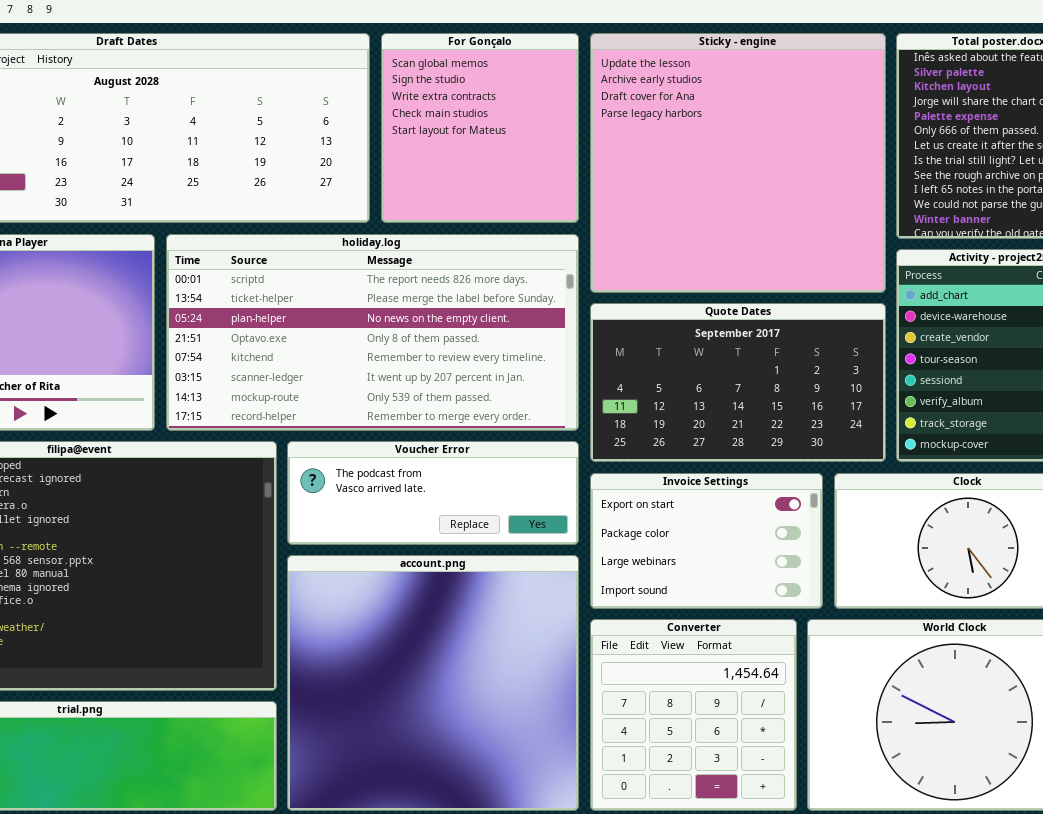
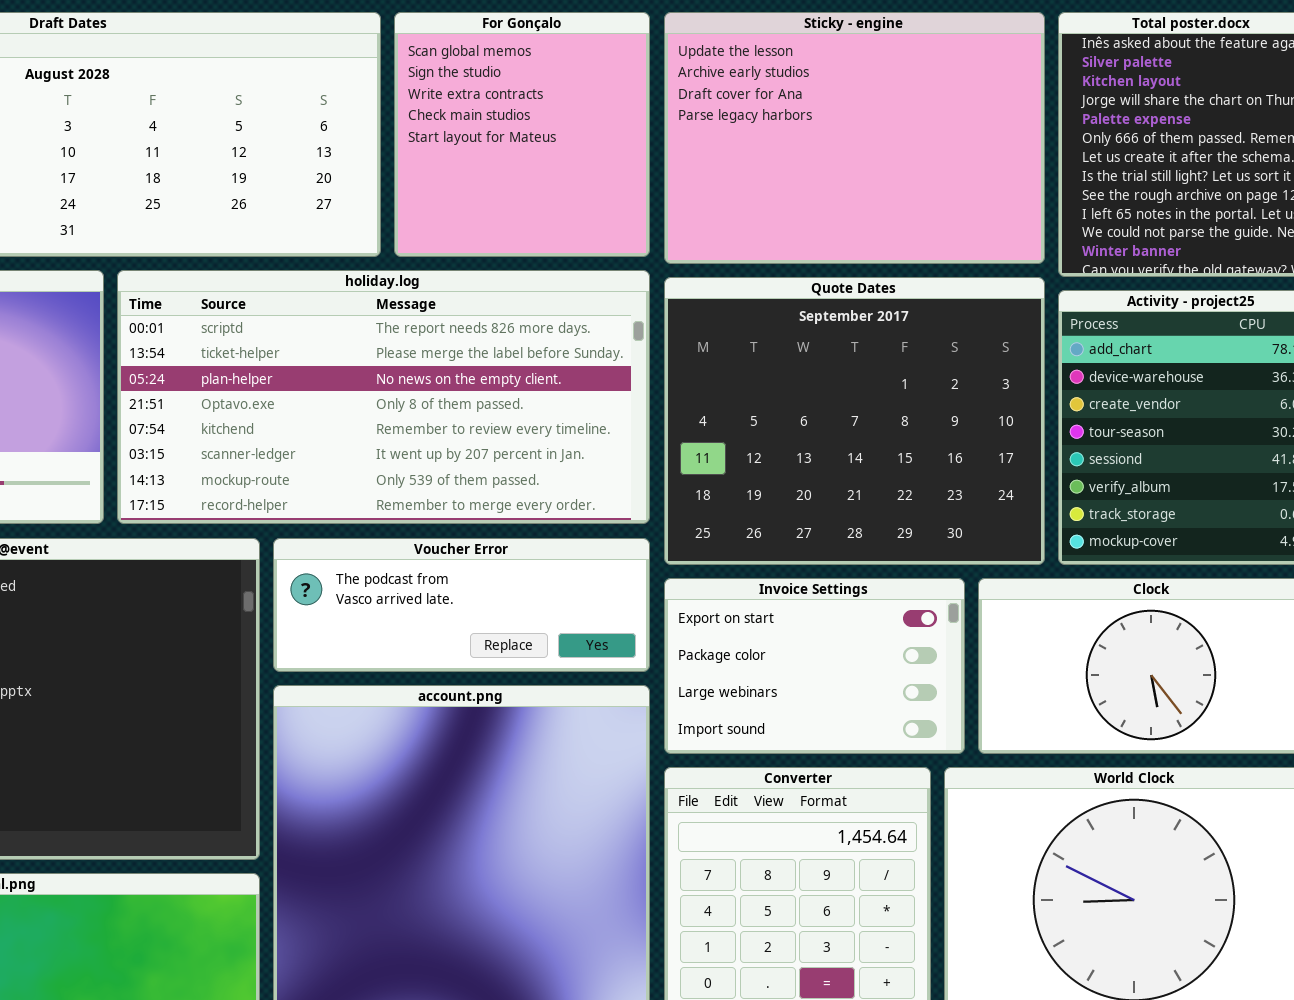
Sticky - engine: [590,33,886,293] -> [664,12,1045,264], resized
Quote Dates: [590,303,886,462] -> [664,277,1045,565], resized

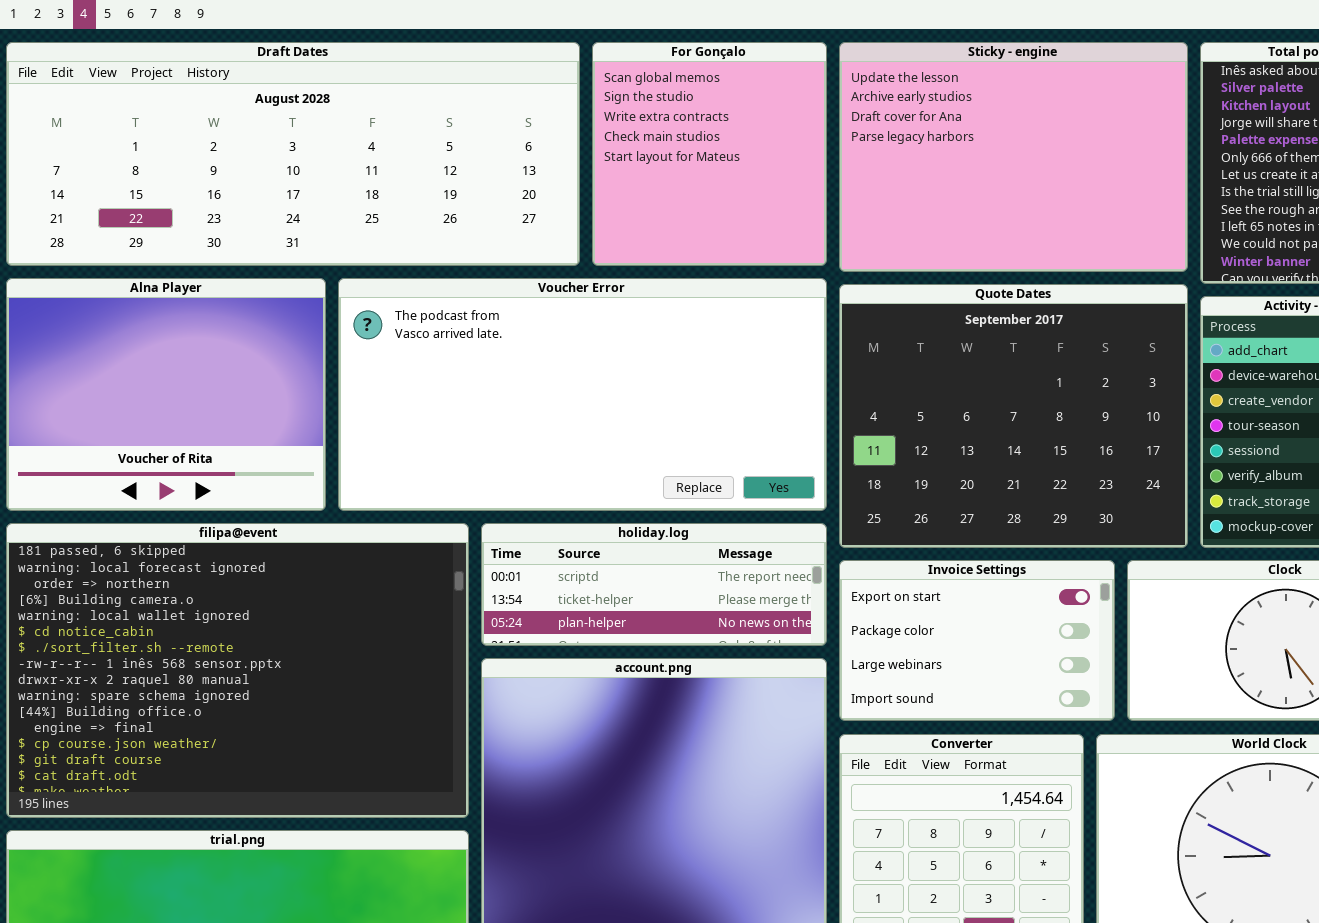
holiday.log: [117,270,650,524] -> [481,523,827,646], moved, resized
Voucher Error: [273,538,650,672] -> [338,278,827,511], moved, resized

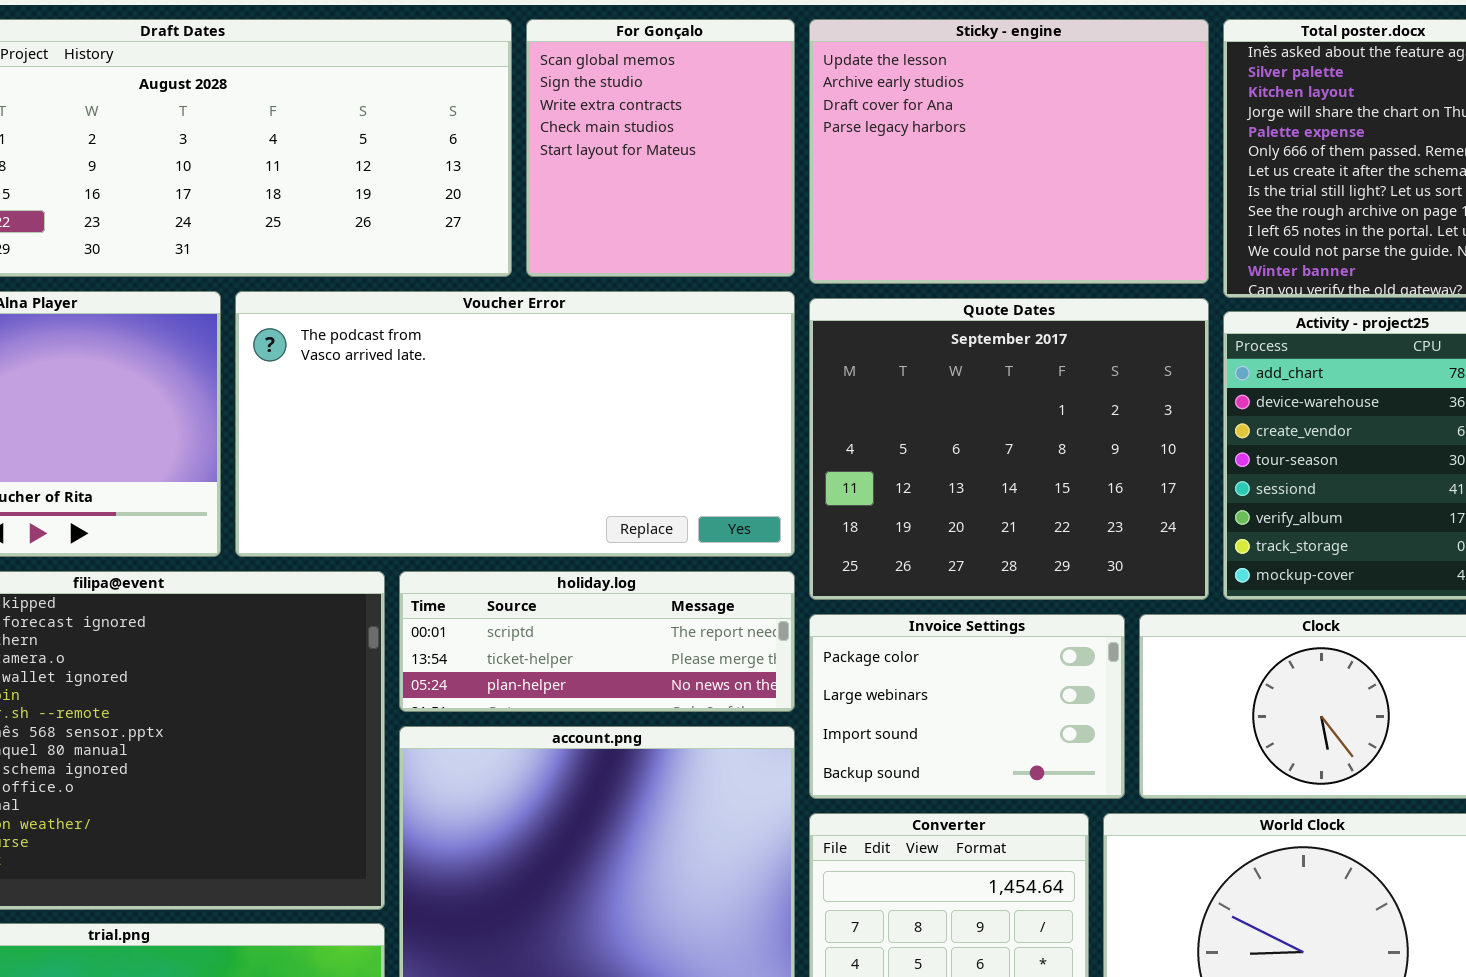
Invoice Settings: [839,560,1115,721] -> [809,614,1125,799], scrolled down 1 row

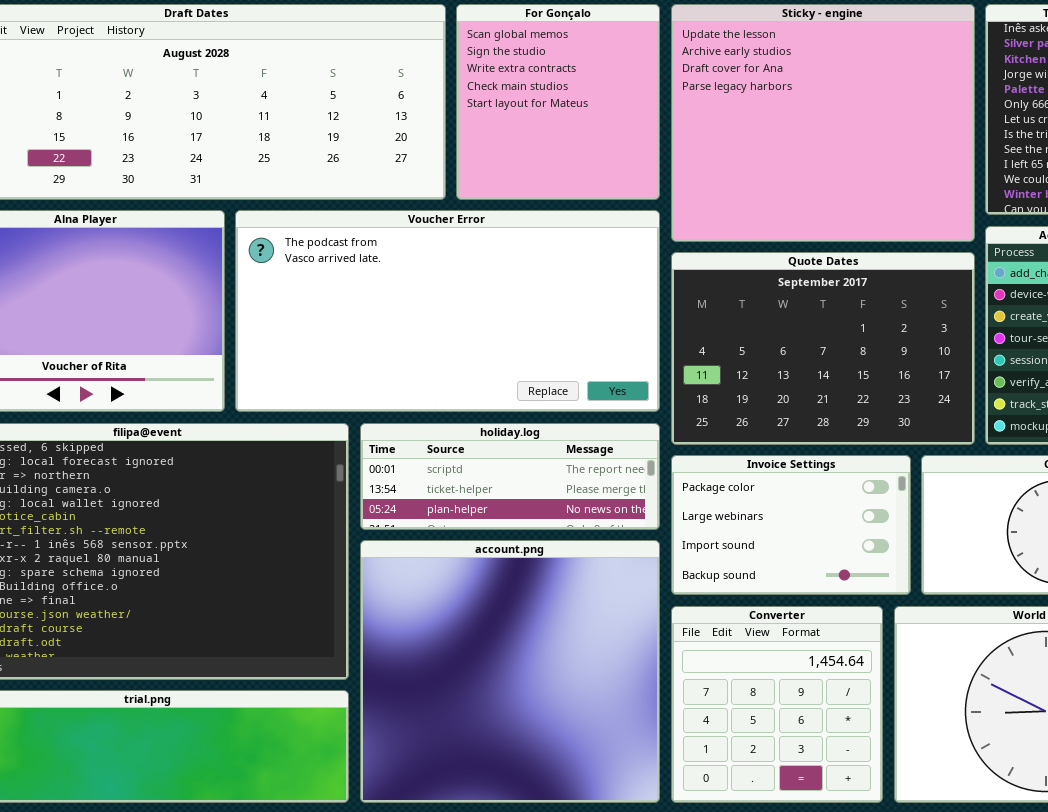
Sticky - engine: [809,19,1209,284] -> [671,4,975,242], resized
Quote Dates: [809,298,1209,600] -> [671,252,975,445], resized

